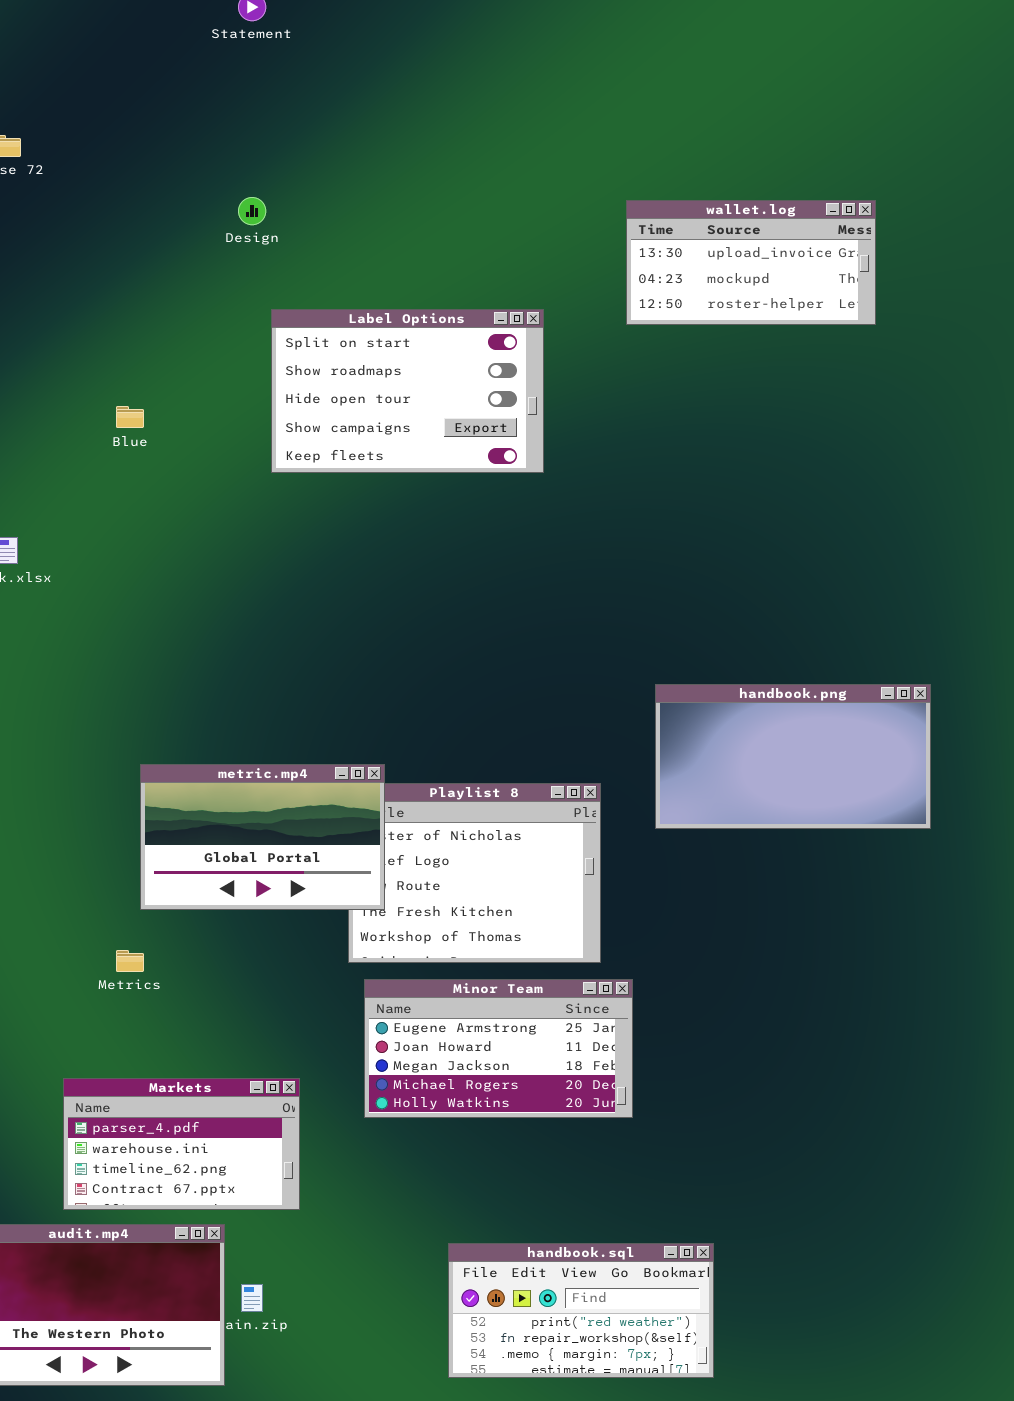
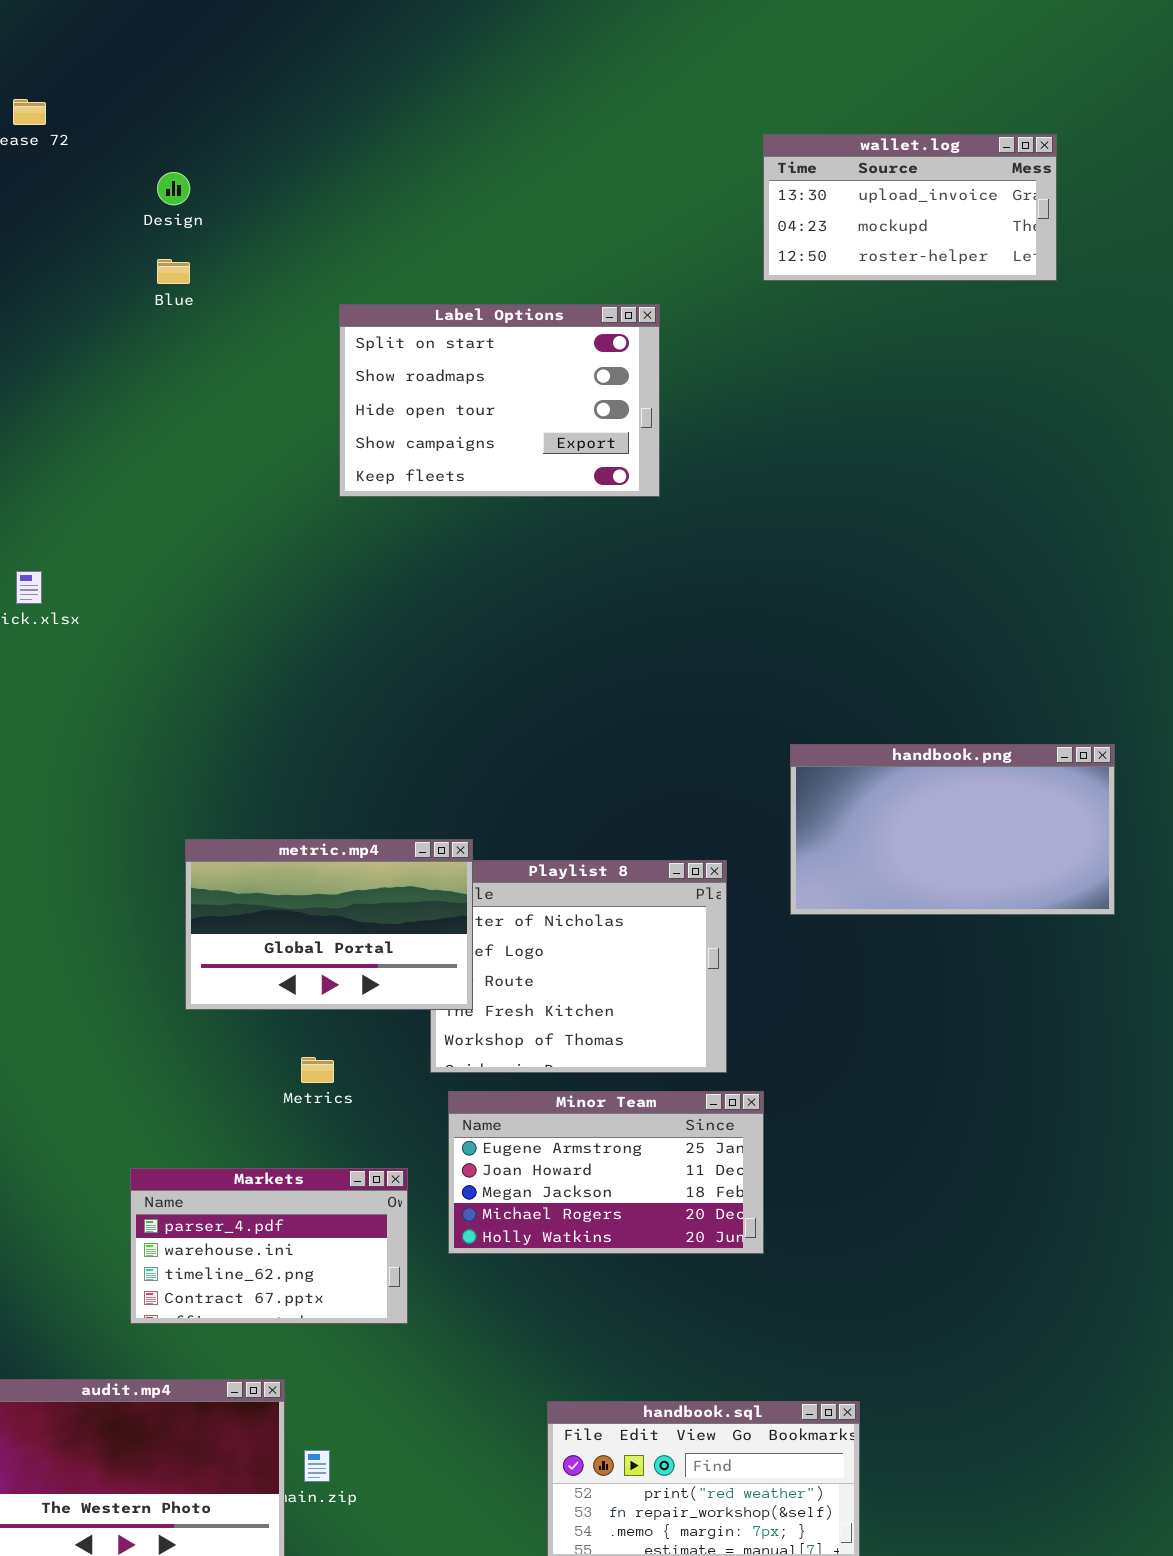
Design: [238,197,266,225] -> [157,172,190,205], moved
wallet.log: [626,200,876,325] -> [763,134,1057,281], moved
Blue: [116,406,144,428] -> [157,259,190,284], moved
Metrics: [116,950,144,972] -> [301,1057,334,1083], moved
Markets: [63,1078,300,1210] -> [130,1168,408,1324], moved

